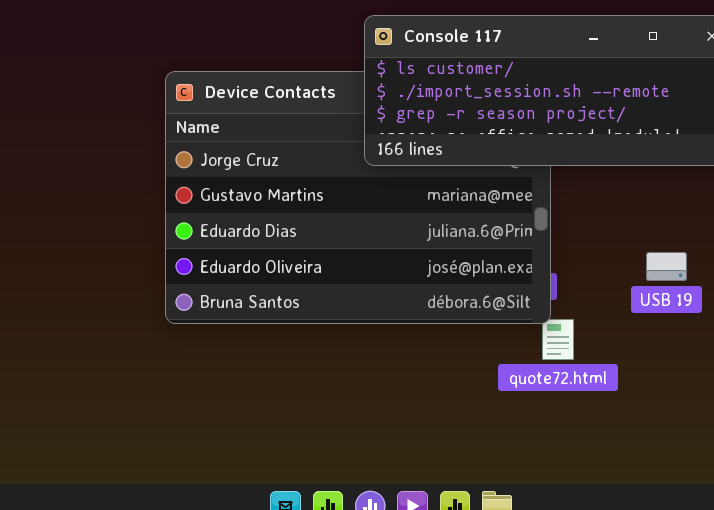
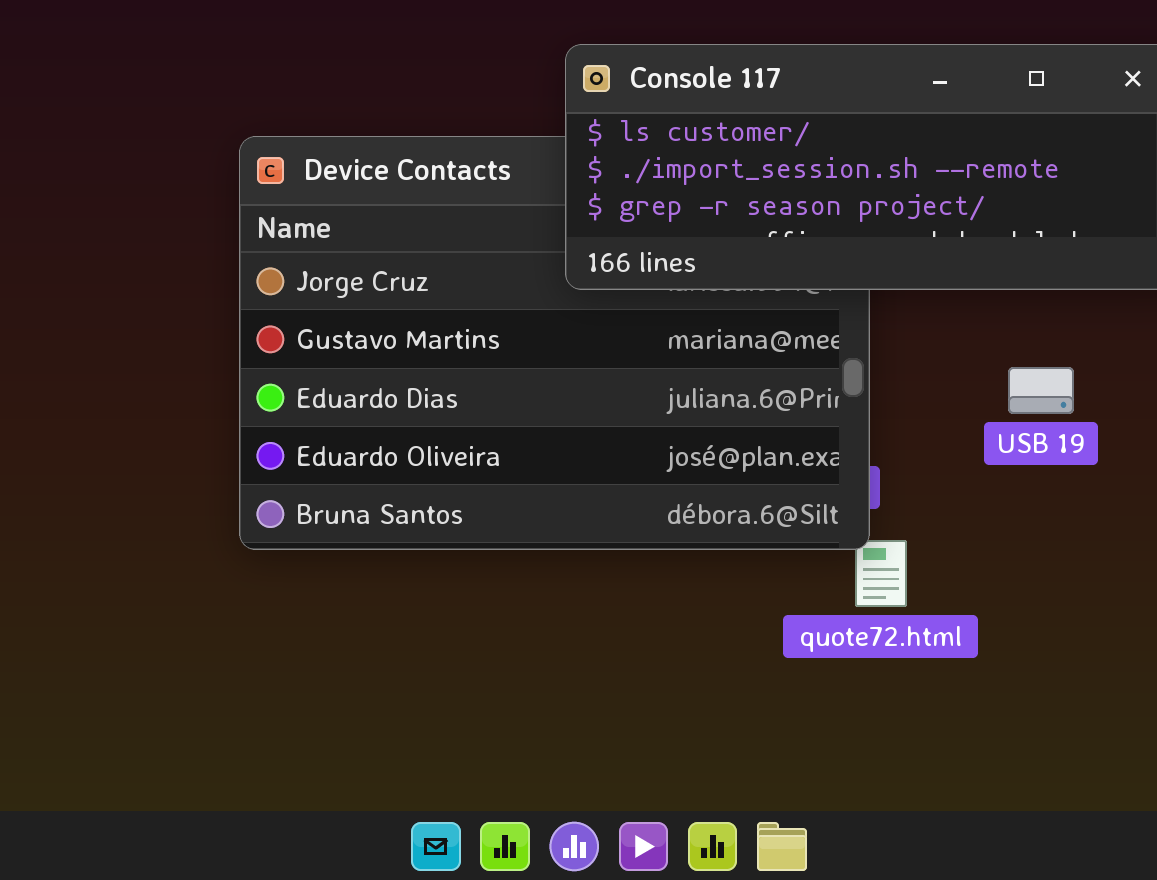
USB 19: [646,252,687,281] -> [1008,367,1074,414], moved

